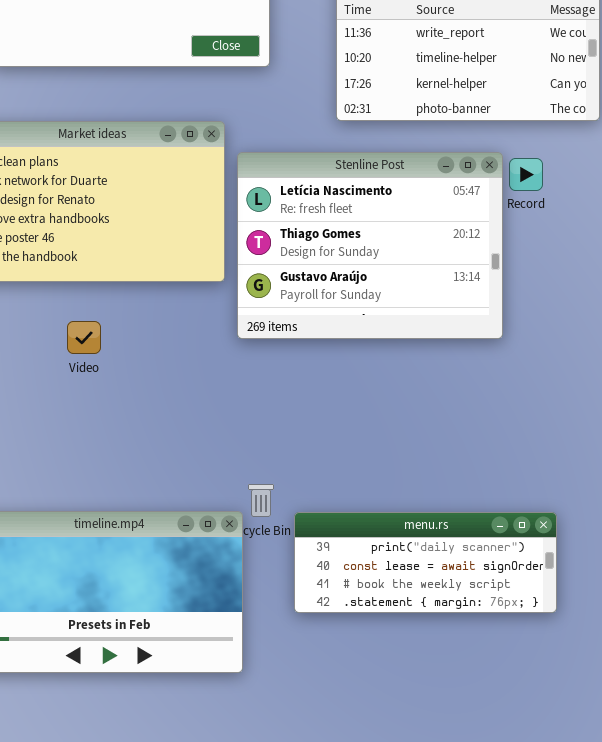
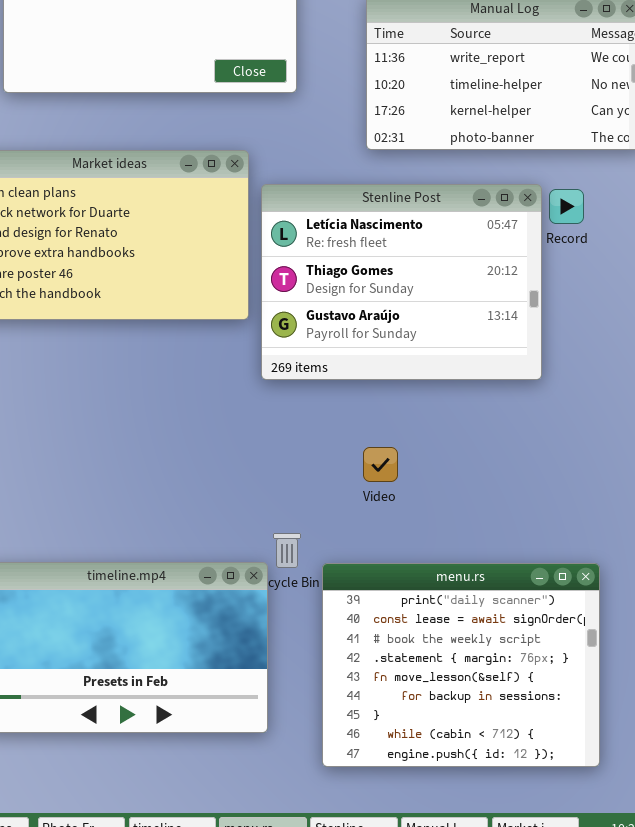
Video: [67,321,101,354] -> [363,447,398,482], moved
menu.rs: [294,512,557,613] -> [322,563,600,767], resized

